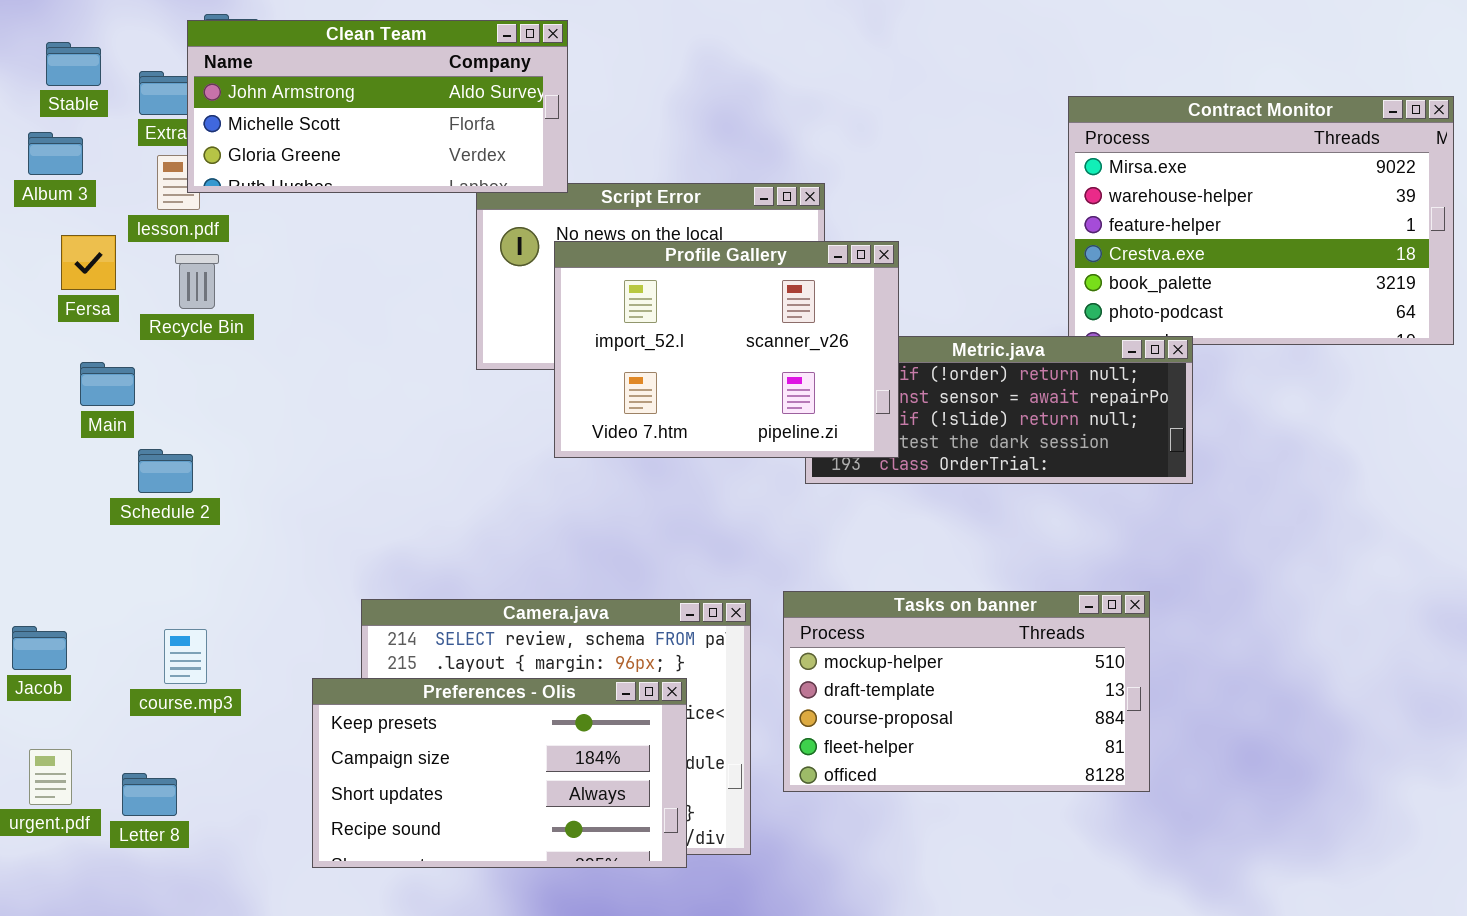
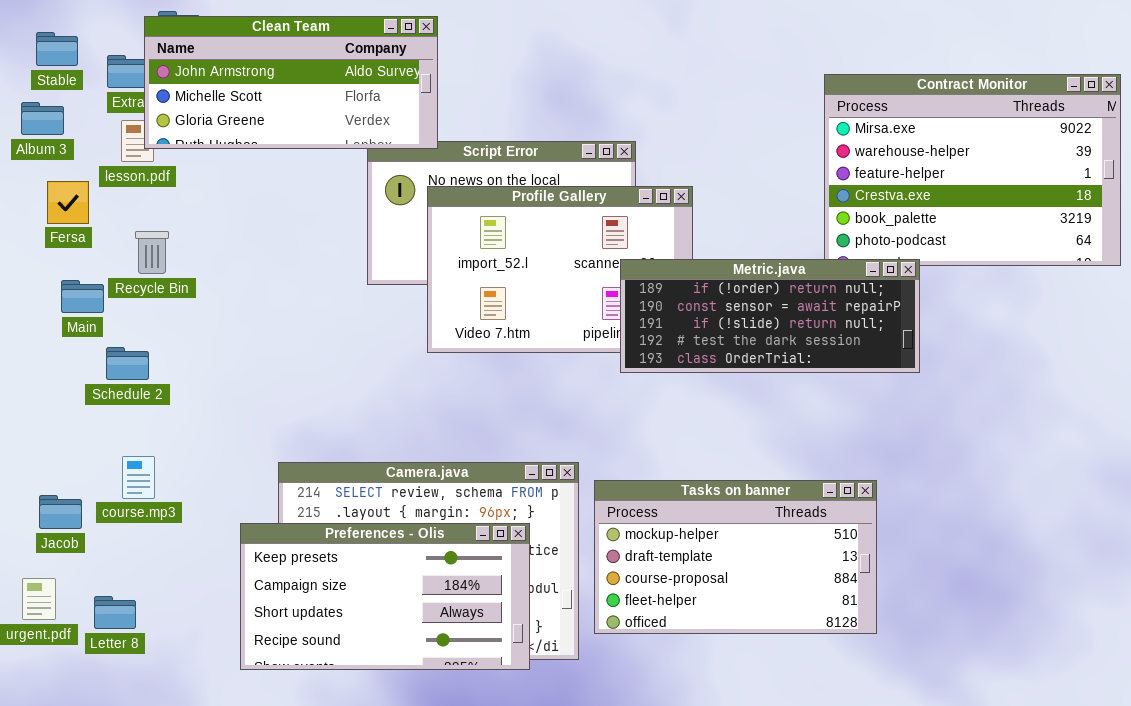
Recycle Bin: [175,254,219,309] -> [135,231,169,274], moved
Metric.java: [805,336,1193,484] -> [620,259,920,373], raised
Tasks on banner: [783,591,1150,792] -> [594,480,877,634], moved
Jacob: [12,626,67,670] -> [39,495,82,529], moved
course.mp3: [164,629,207,684] -> [122,456,155,499], moved

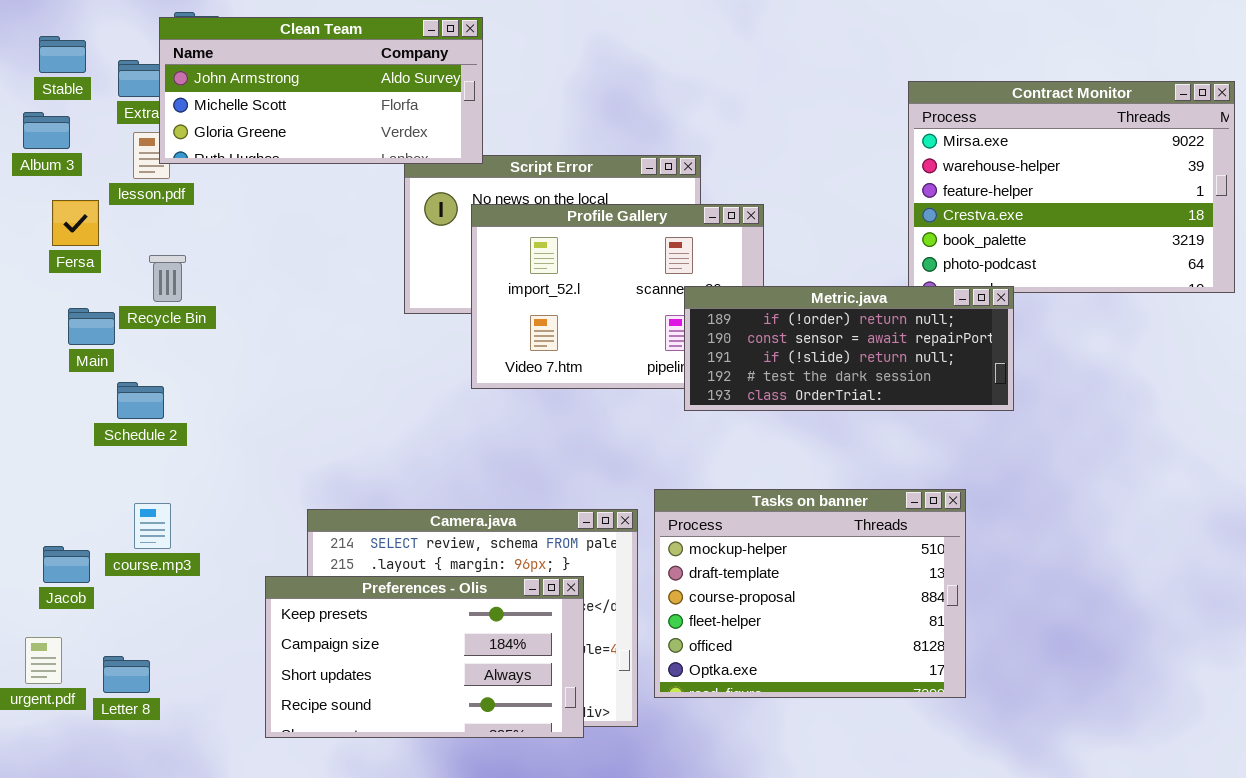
Tasks on banner: [594,480,877,634] -> [654,489,966,698], resized

